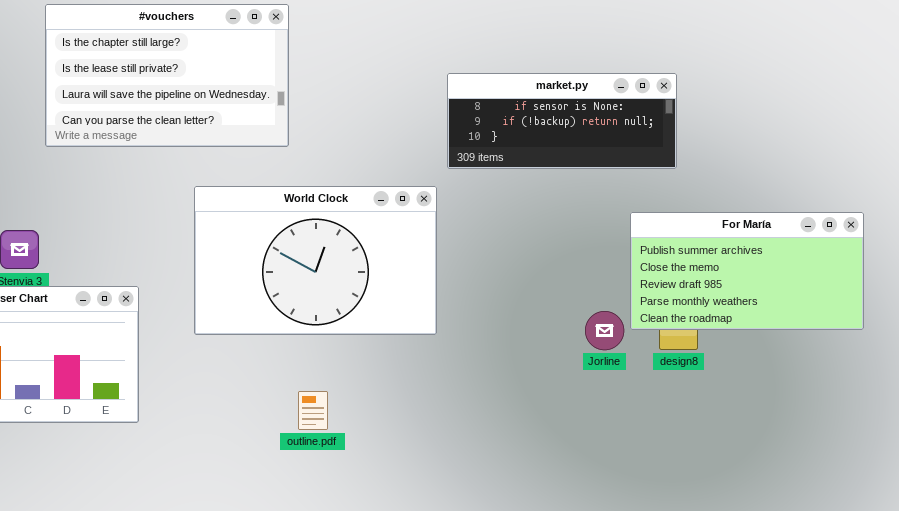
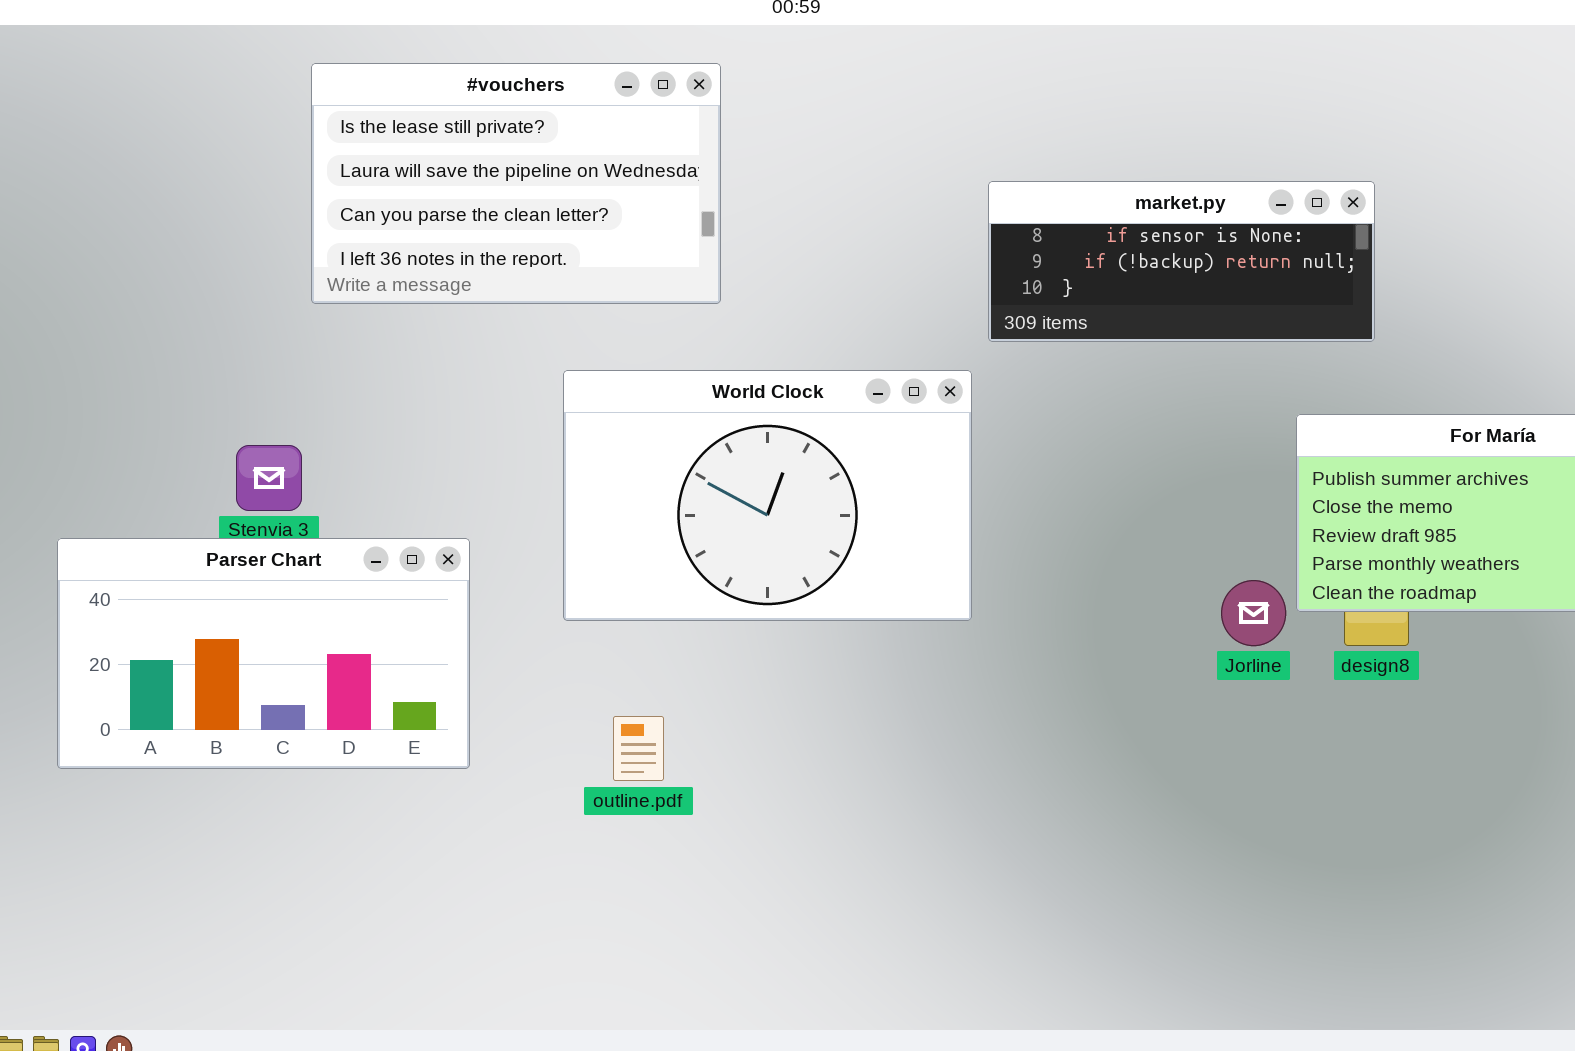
#vouchers: [45,4,289,147] -> [311,63,721,304], scrolled down 1 row
outline.pdf: [298,391,328,430] -> [613,716,664,781], moved

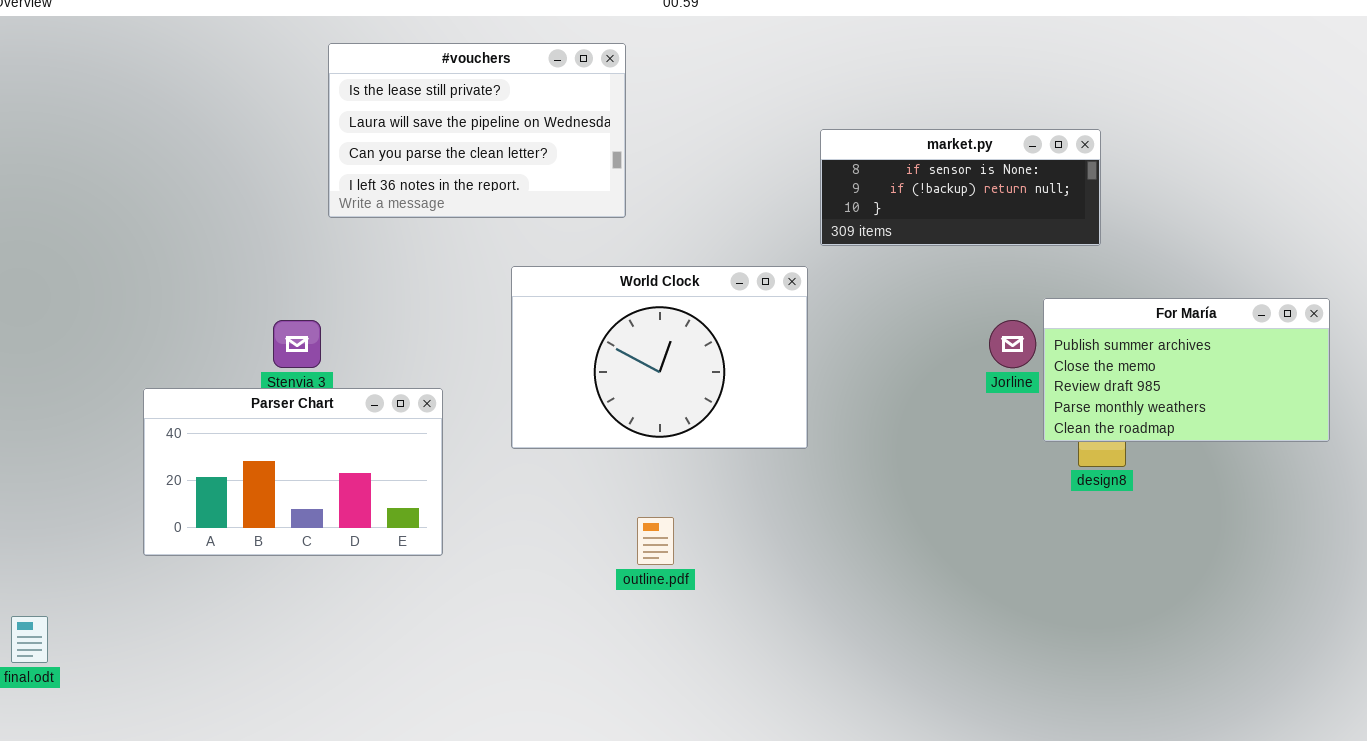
Jorline: [1221,580,1286,646] -> [989,320,1036,368], moved
outline.pdf: [613,716,664,781] -> [637,517,674,565], moved

